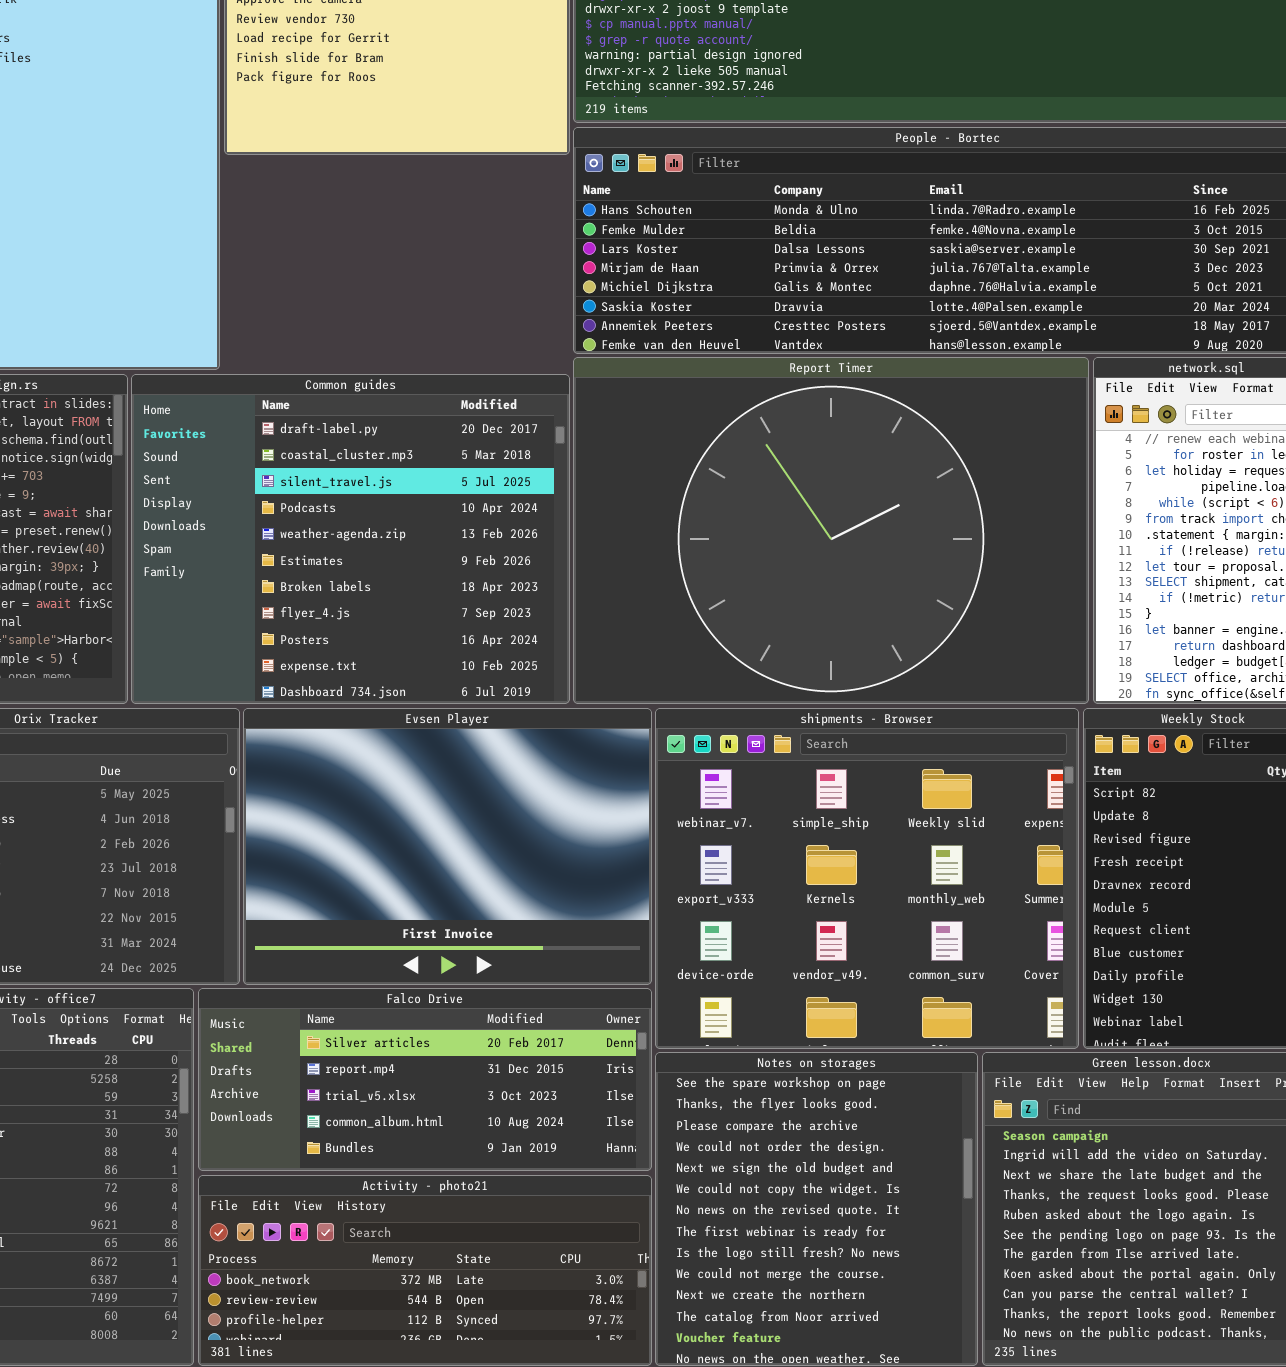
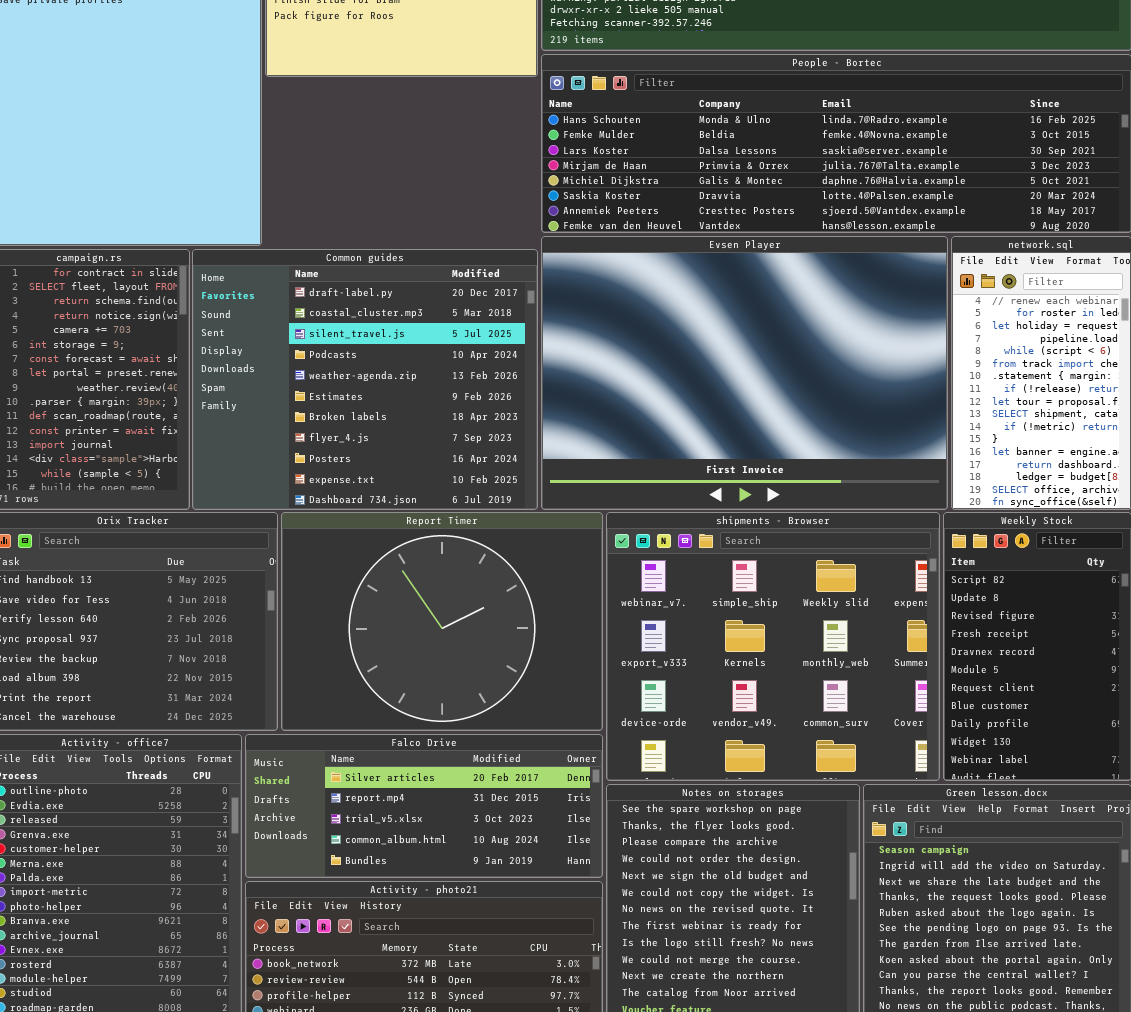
Report Timer: [573,357,1089,704] -> [281,512,603,731], moved, resized
Evsen Player: [243,708,652,985] -> [541,236,948,510], moved, resized

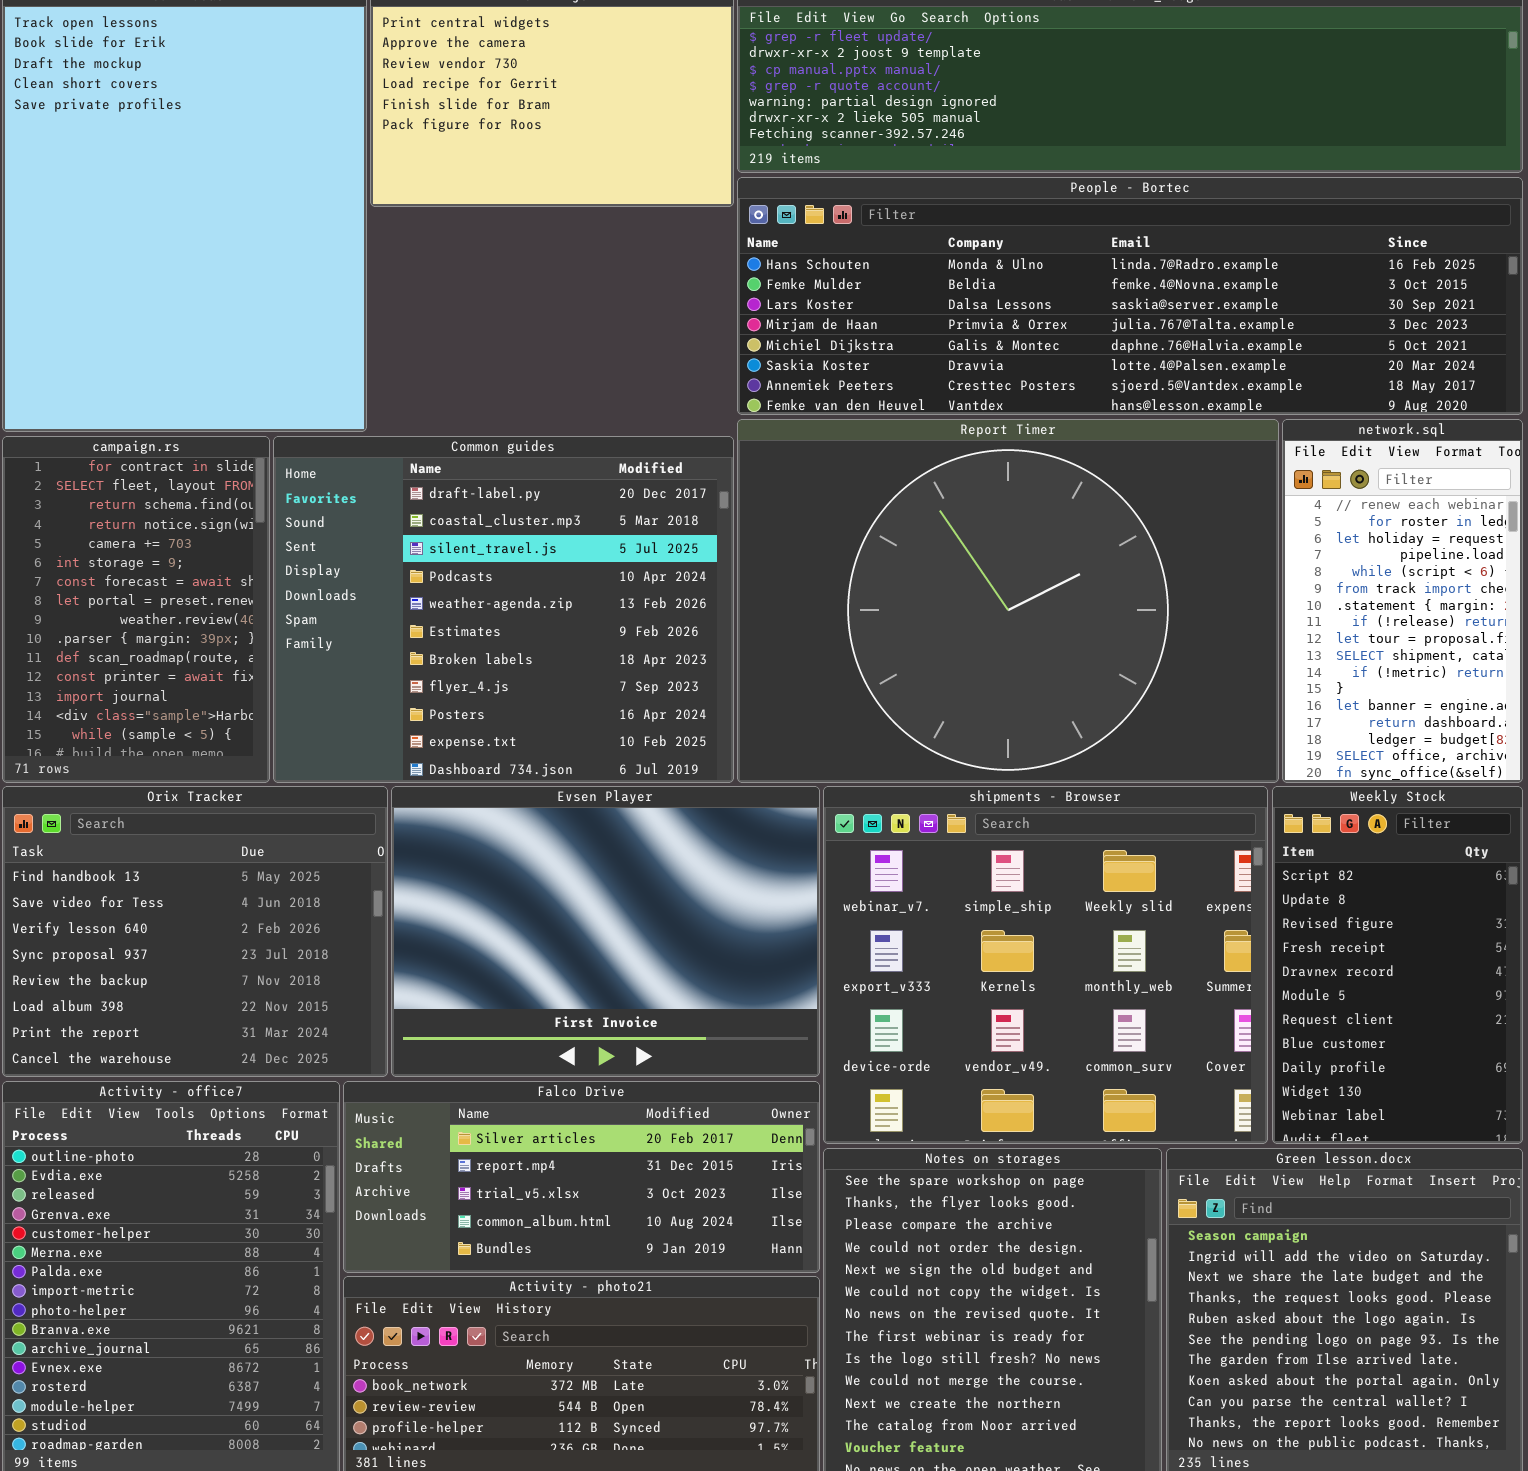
Evsen Player: [541,236,948,510] -> [391,786,820,1077], moved, resized
Report Timer: [281,512,603,731] -> [737,419,1279,783], moved, resized

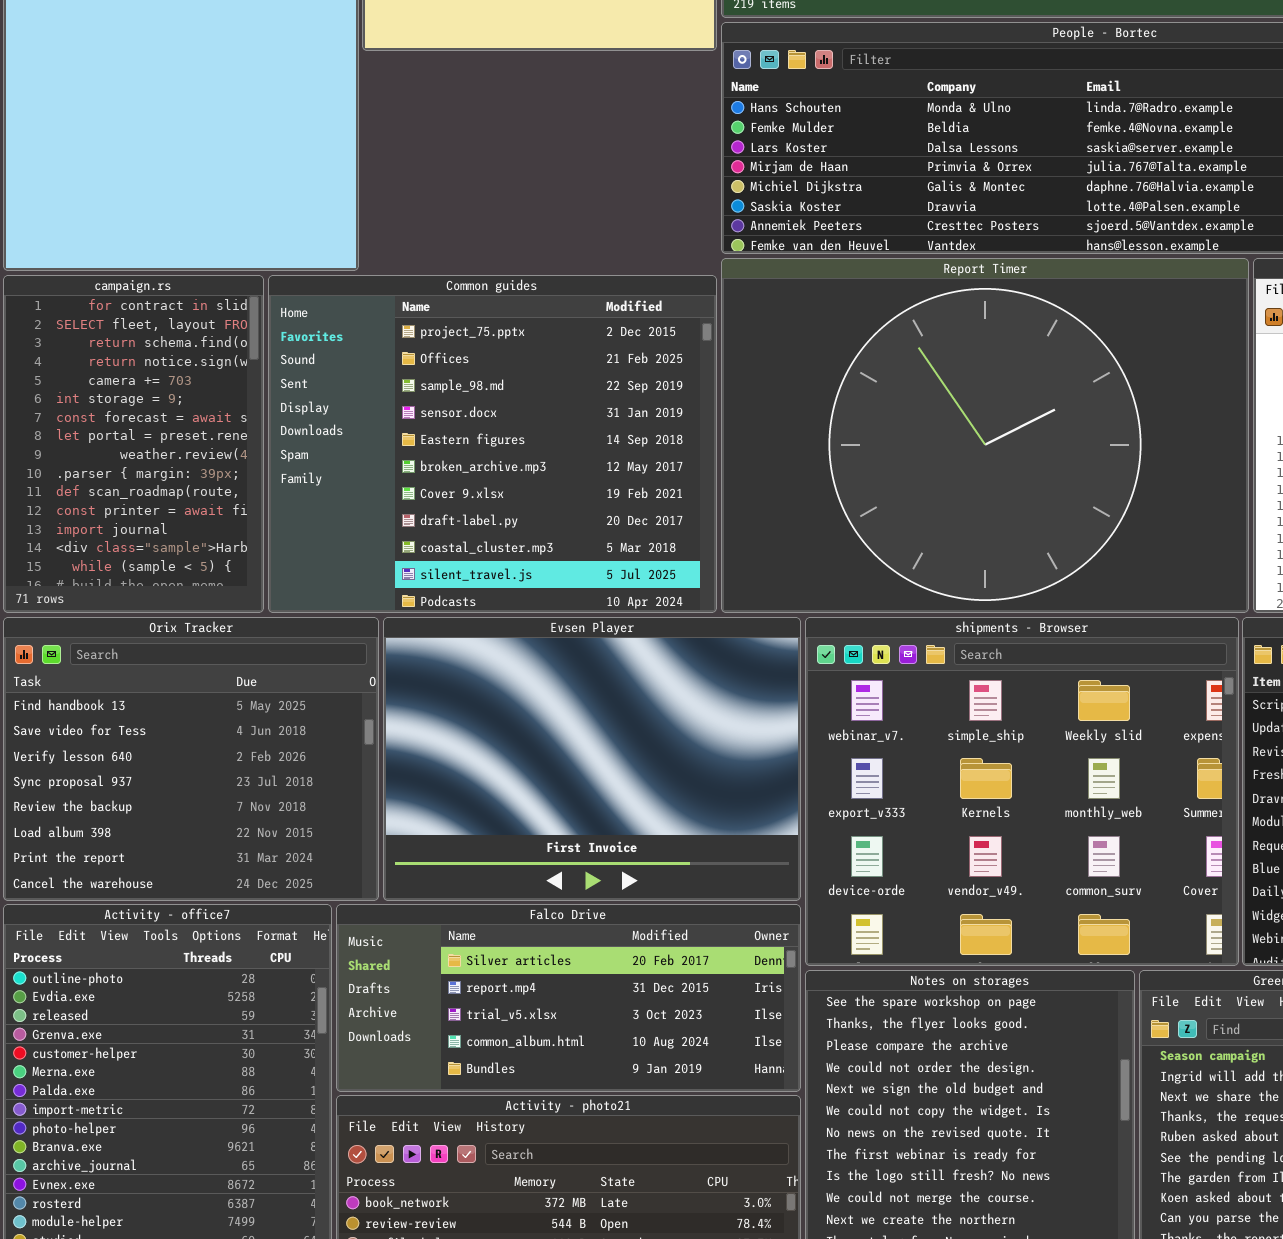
Common guides: [273,436,734,783] -> [268,275,717,613], scrolled up 7 rows

